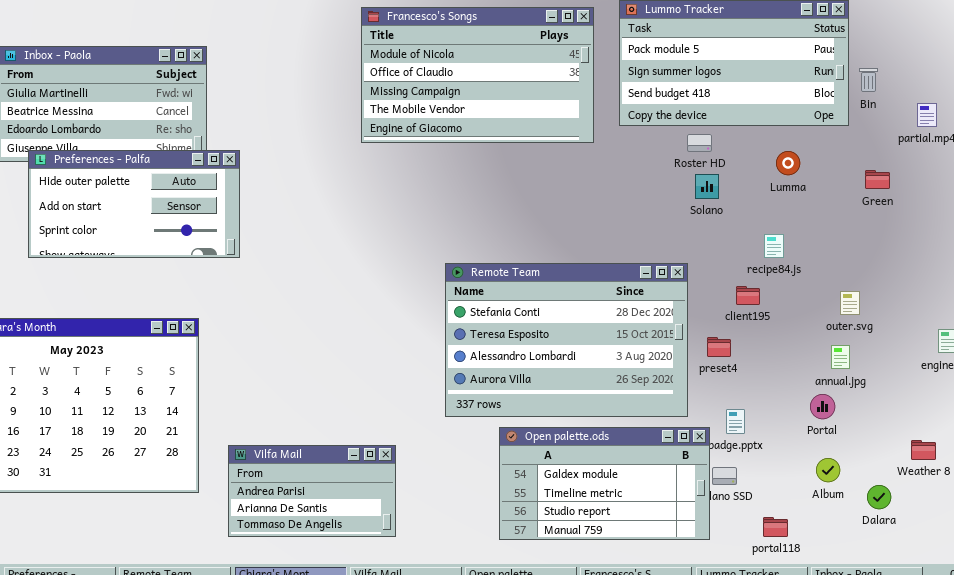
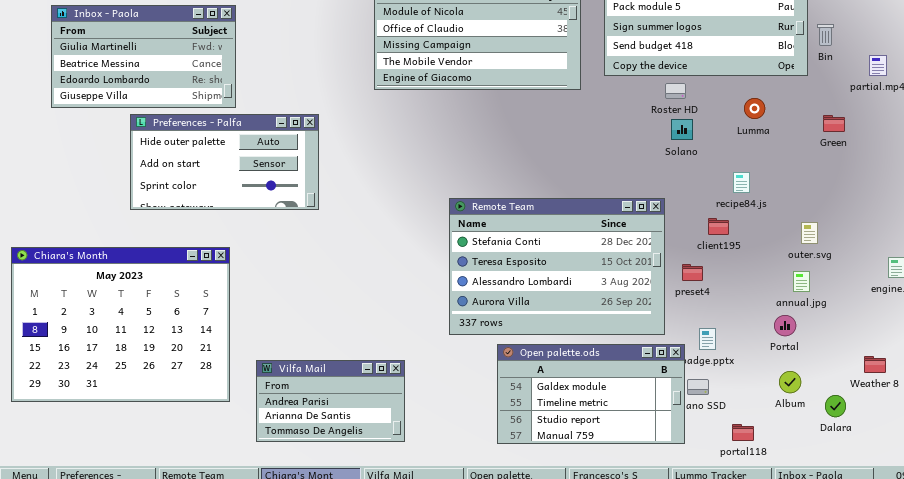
Preferences - Palfa: [28,150,240,258] -> [130,114,319,210], moved

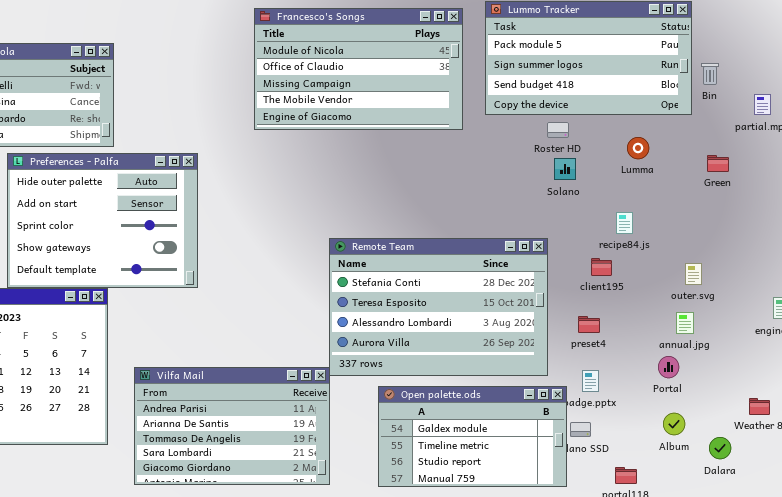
Preferences - Palfa: [130,114,319,210] -> [7,153,198,288], resized
preset4: [682,264,703,281] -> [578,316,600,333], moved
Vilfa Mail: [256,360,405,442] -> [134,367,330,485], resized

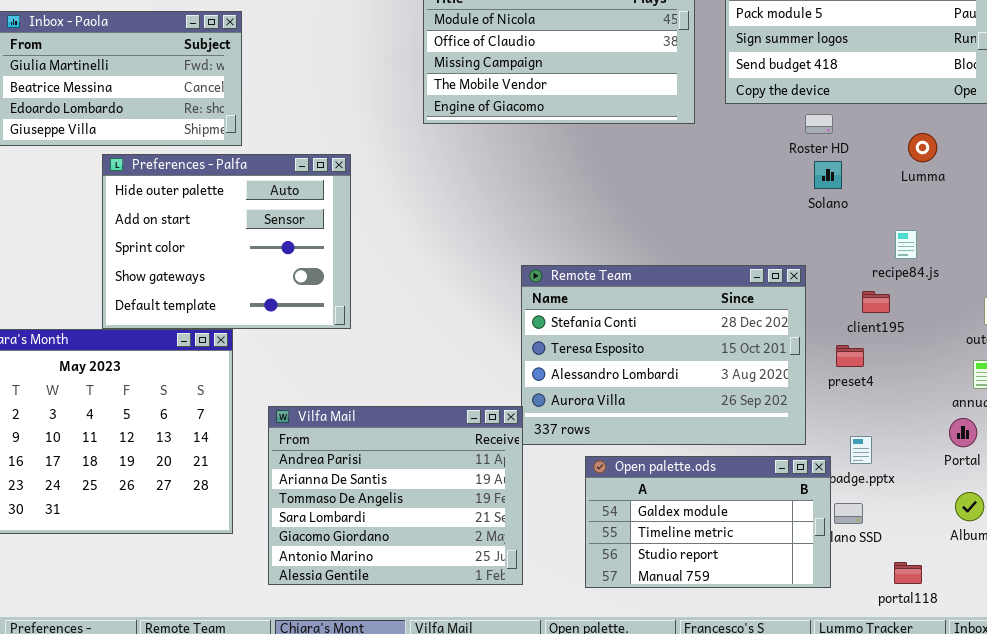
preset4: [578,316,600,333] -> [836,345,864,367], moved
Vilfa Mail: [134,367,330,485] -> [268,406,523,585], resized

